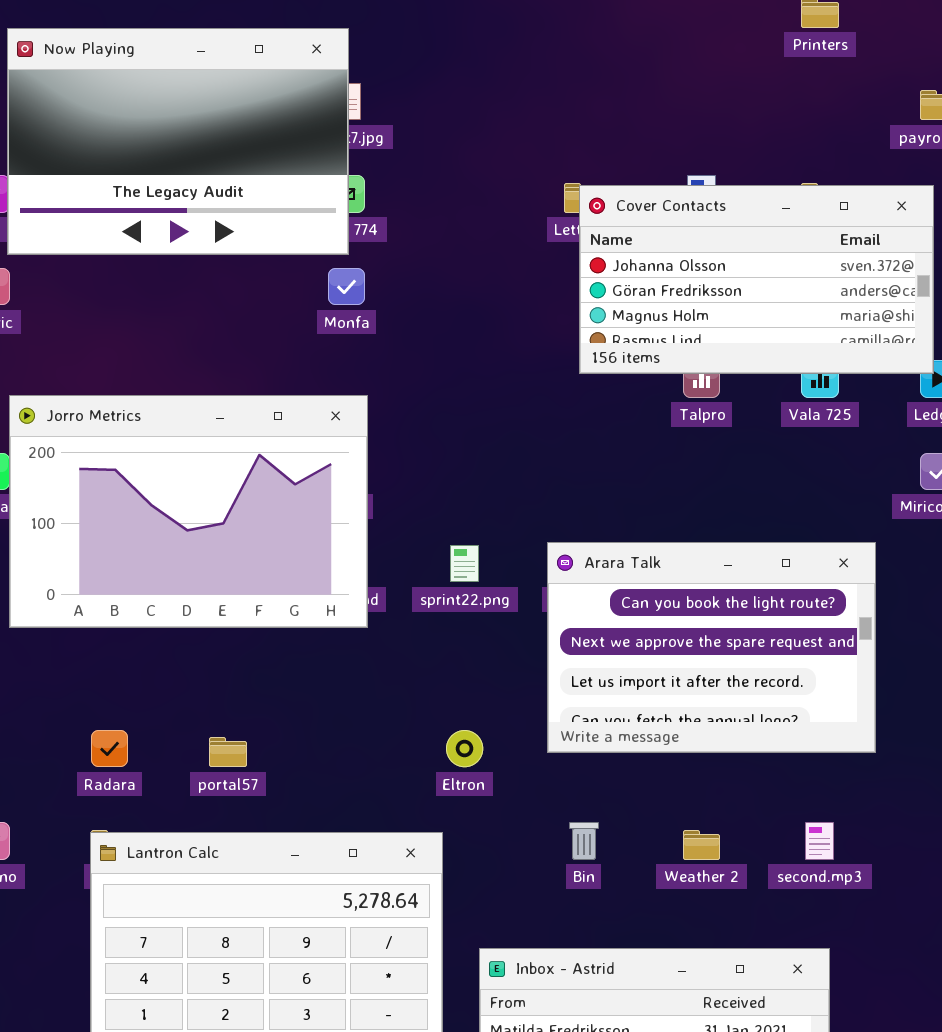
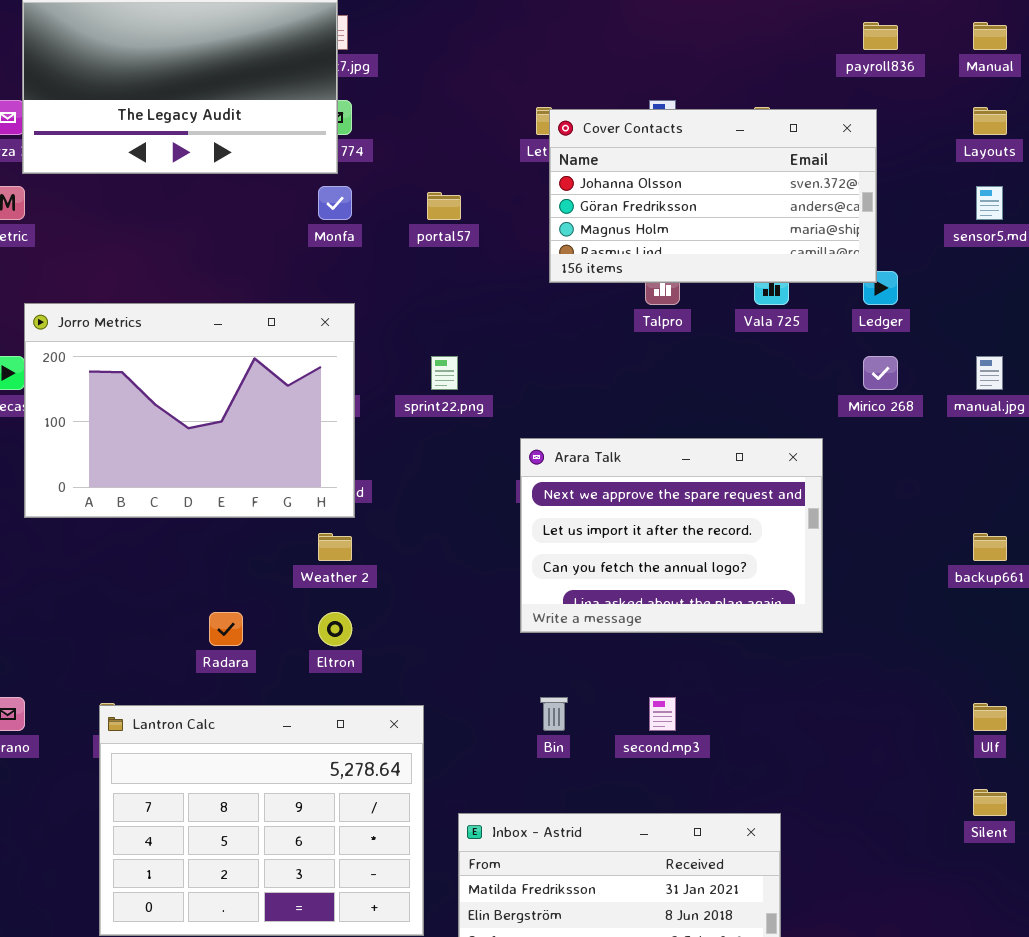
Arara Talk: [547,542,876,753] -> [520,438,823,633], scrolled down 1 row
sprint22.png: [450,545,479,582] -> [431,356,458,390], moved
Radara: [91,730,128,767] -> [209,612,243,646], moved
Eltron: [446,730,483,767] -> [318,612,352,646], moved
portal57: [209,737,247,767] -> [427,192,461,220], moved
second.mp3: [805,822,834,860] -> [649,697,676,731], moved
Weather 2: [683,830,720,860] -> [318,533,352,561], moved

